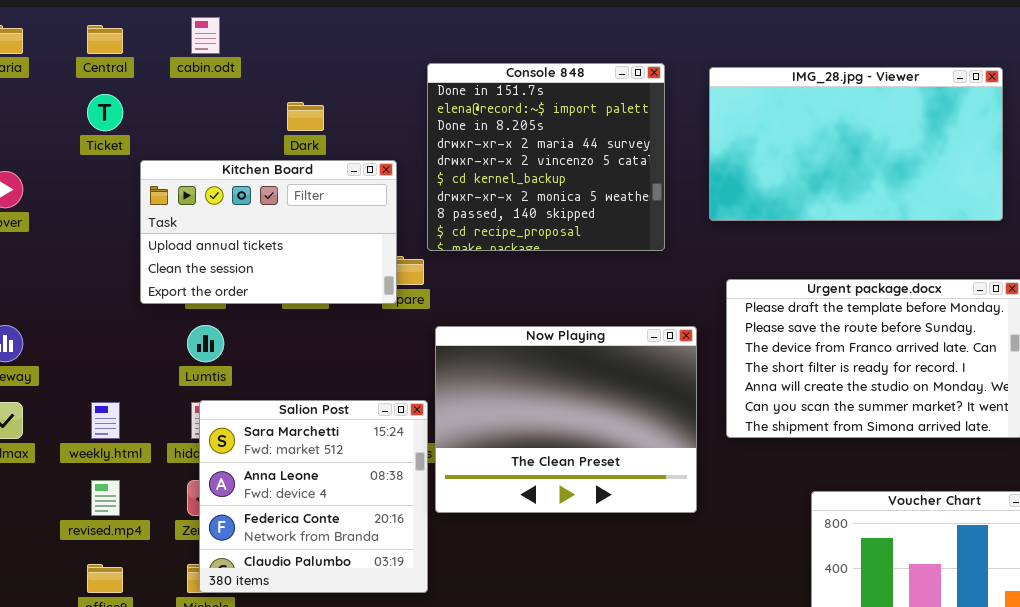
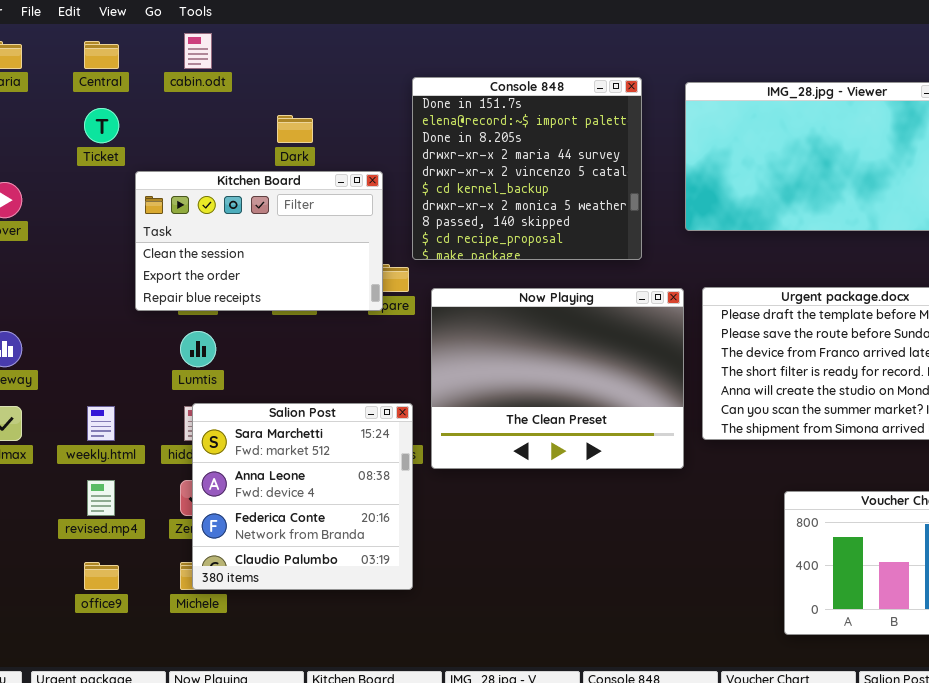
Kitchen Board: [140,160,397,304] -> [135,171,383,311], scrolled down 1 row
Now Playing: [435,326,697,513] -> [431,288,684,469], moved

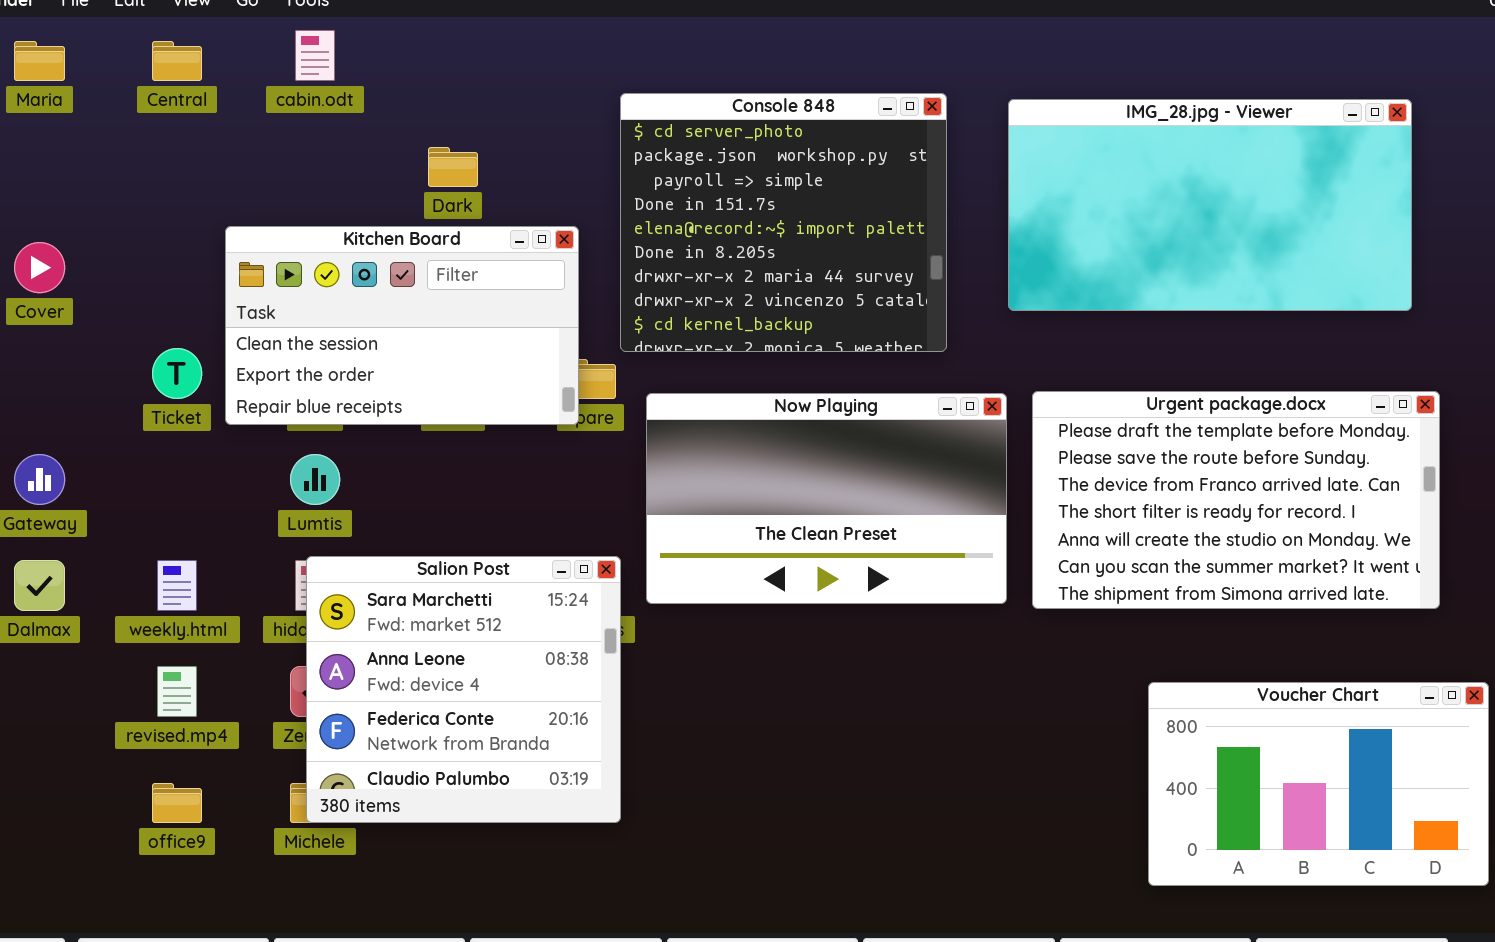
Console 848: [412,77,642,260] -> [620,93,947,352], scrolled up 3 rows
Ticket: [84,108,119,143] -> [152,348,202,399], moved
Now Playing: [431,288,684,469] -> [646,393,1007,604], resized

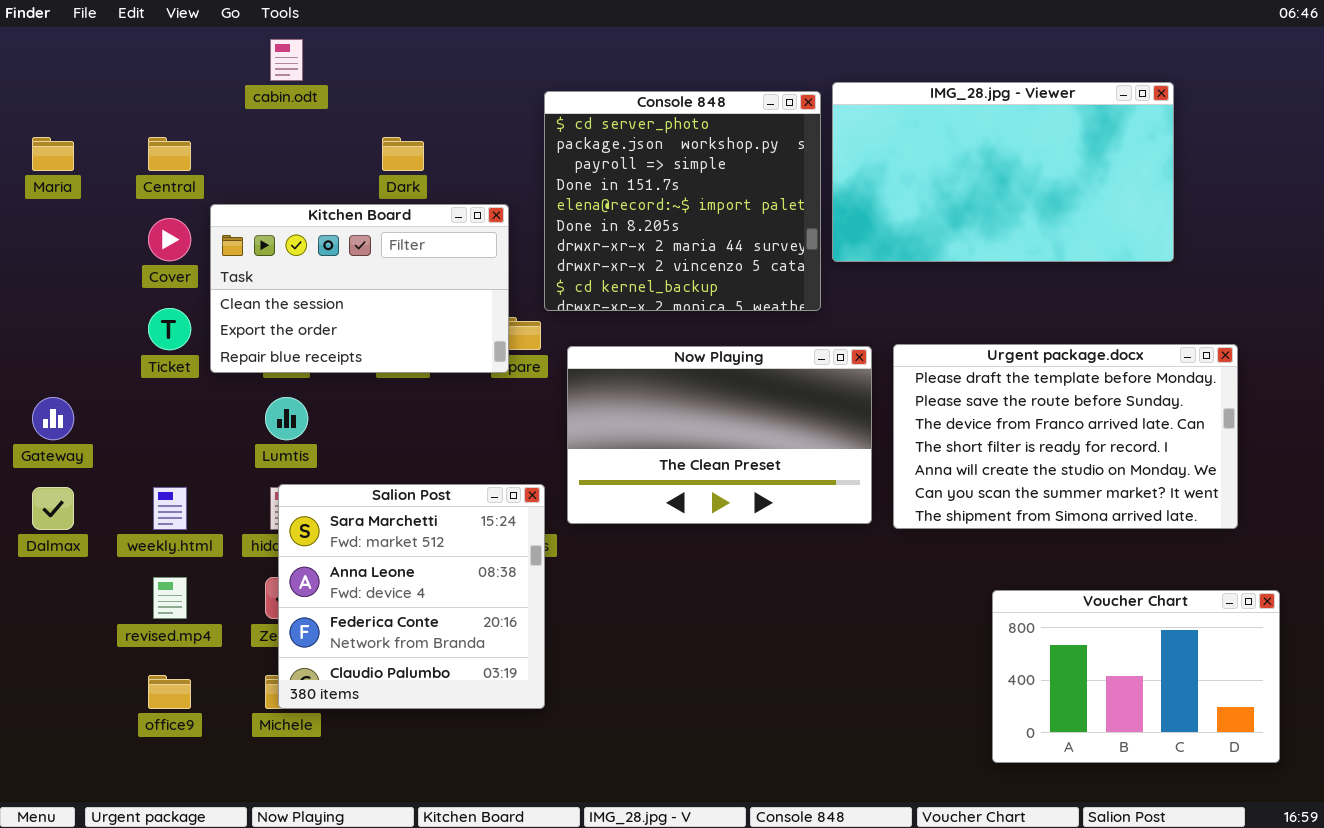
Maria: [14,41,65,81] -> [32,137,74,171], moved
Central: [152,41,202,81] -> [148,137,191,171], moved
IMG_28.jpg - Viewer: [1008,99,1412,311] -> [832,82,1174,262], moved
Cover: [14,242,65,293] -> [148,218,191,261], moved

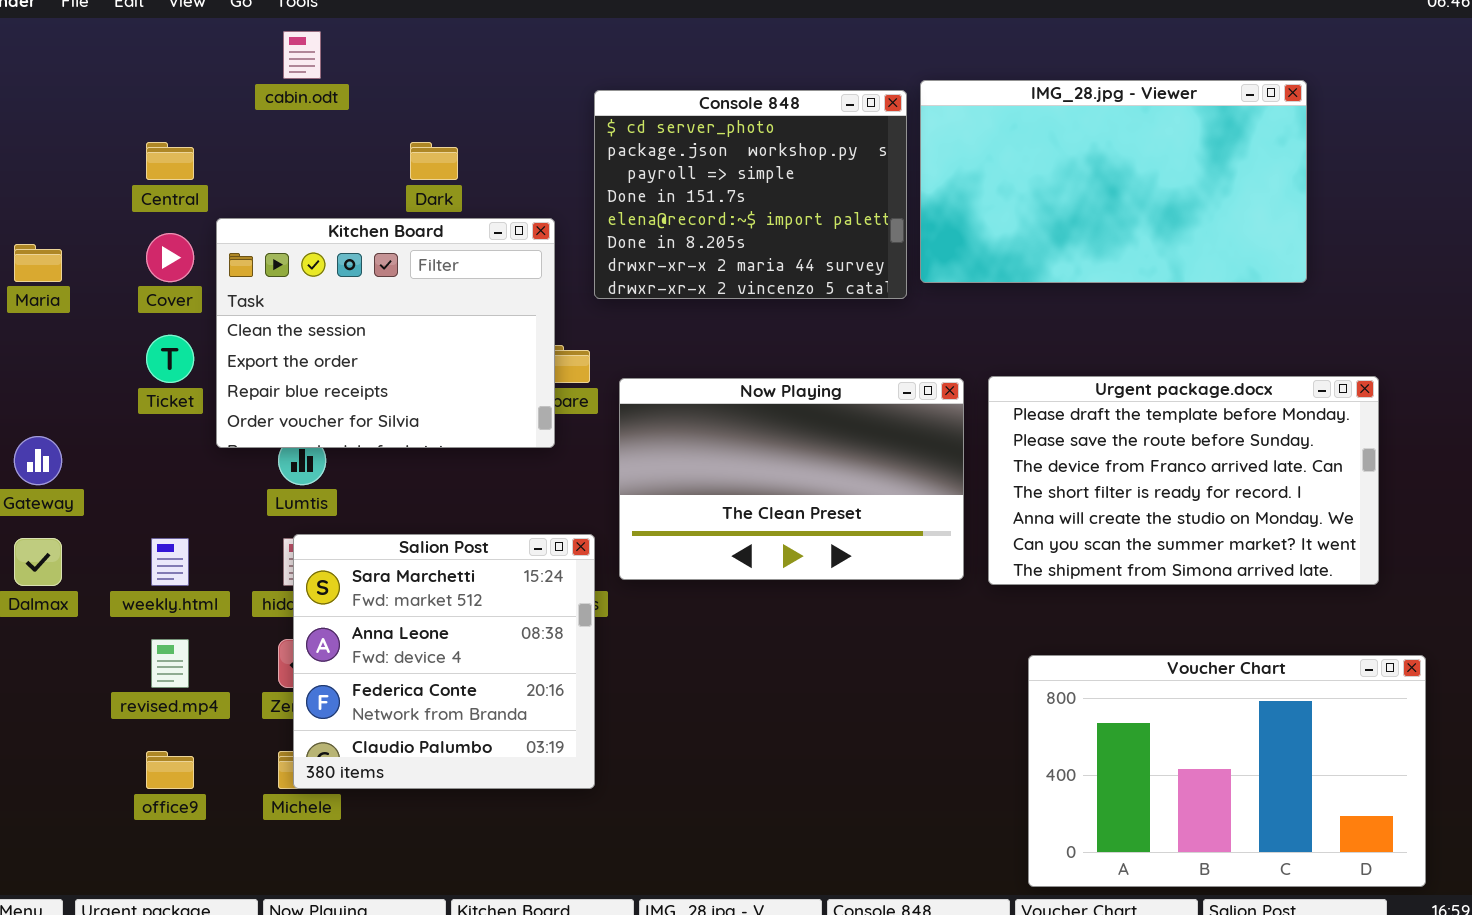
Console 848: [544,91,821,311] -> [594,90,907,299], resized
Maria: [32,137,74,171] -> [14,244,62,282], moved
Kitchen Board: [210,204,509,373] -> [216,218,555,448], resized
Voucher Chart: [992,590,1280,763] -> [1028,655,1426,887], resized

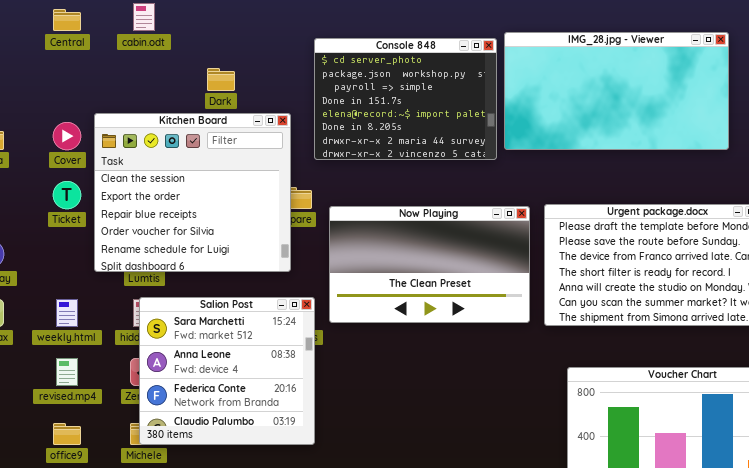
Central: [146,142,194,180] -> [53,9,81,31], moved
Kitchen Board: [216,218,555,448] -> [94,113,291,272], resized

